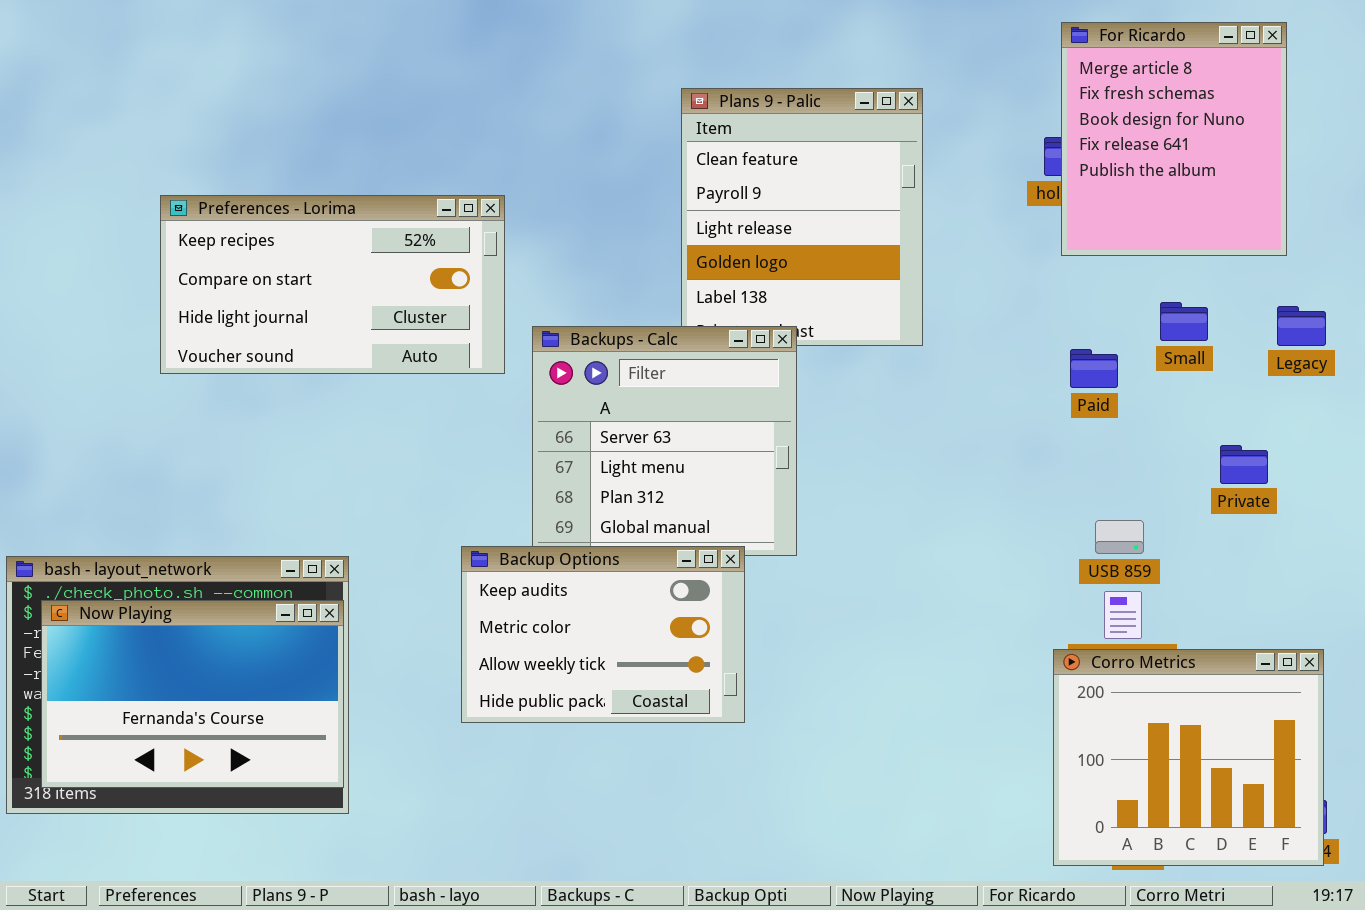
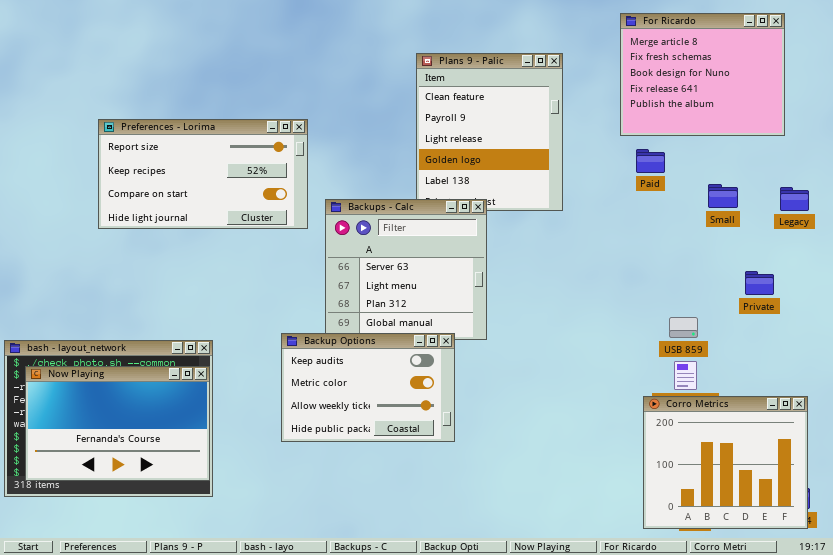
For Ricardo: [1061,22,1287,256] -> [620,13,785,136], resized
Preferences - Lorima: [160,195,505,374] -> [98,119,308,229], scrolled up 1 row
Paid: [1070,349,1118,388] -> [636,149,665,173], moved

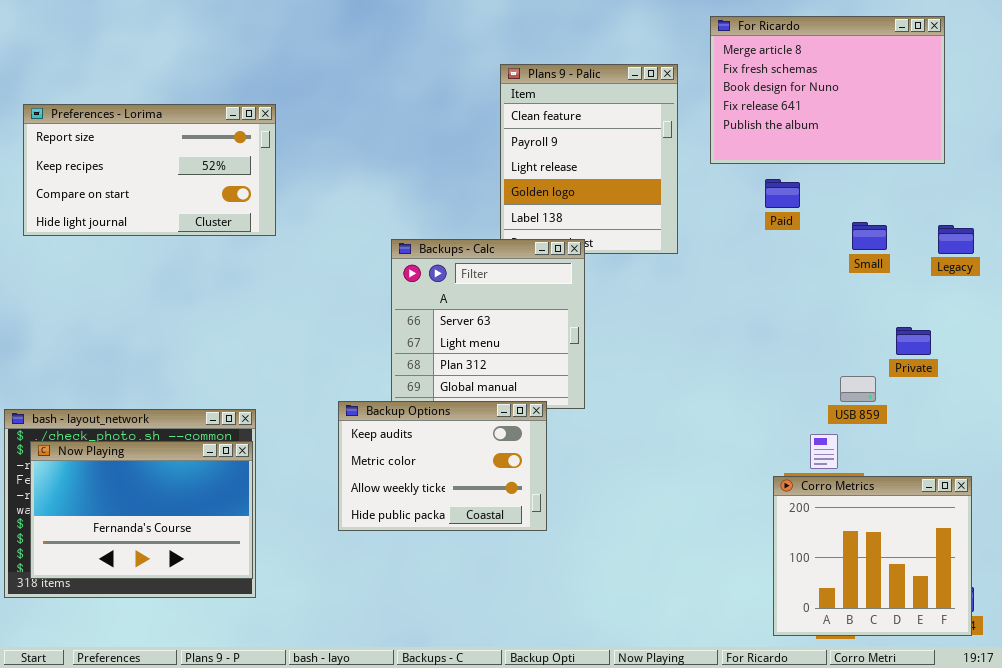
For Ricardo: [620,13,785,136] -> [710,16,945,164], resized
Preferences - Lorima: [98,119,308,229] -> [23,104,276,236], moved
USB 859: [669,317,698,338] -> [840,376,876,402], moved

